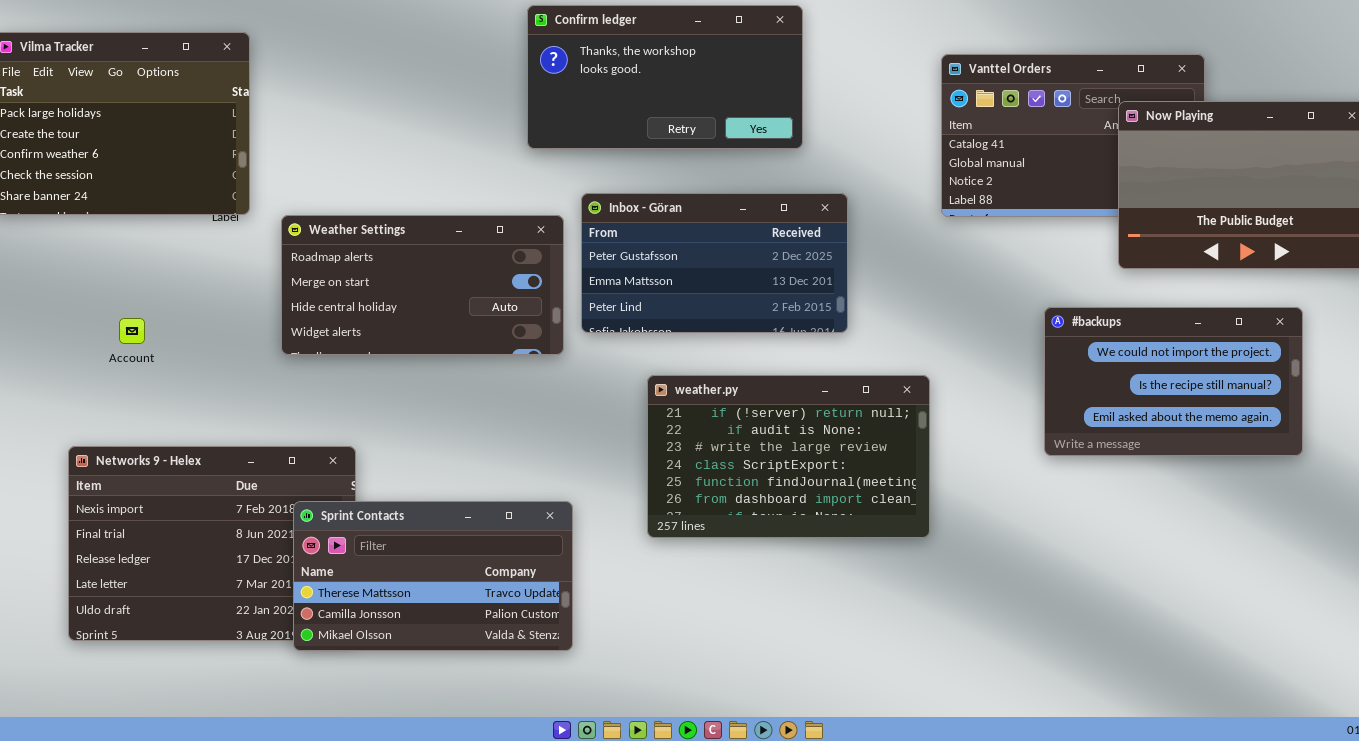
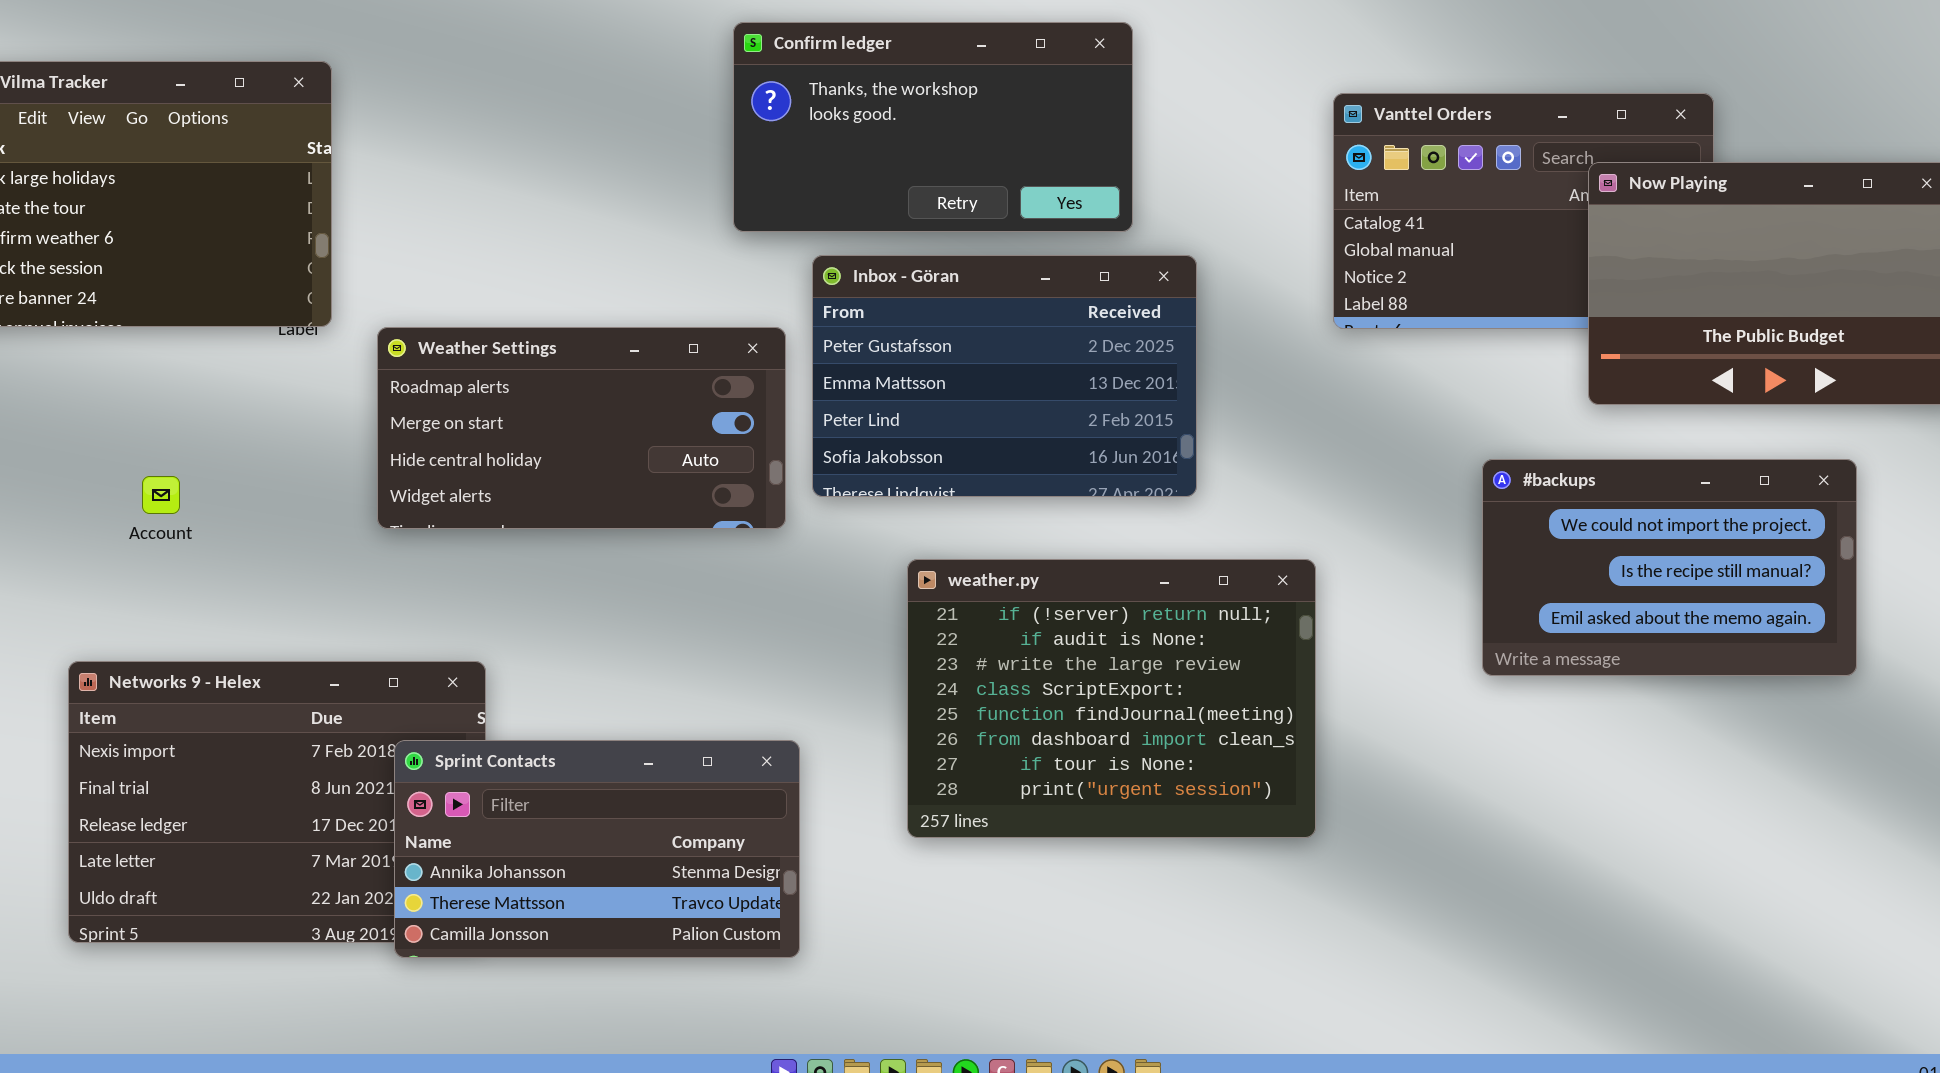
Inbox - Göran: [581,193,848,333] -> [812,255,1197,497], resized
weather.py: [647,375,930,538] -> [907,559,1316,838], resized
Sprint Contacts: [293,501,573,651] -> [394,740,800,958], scrolled up 1 row

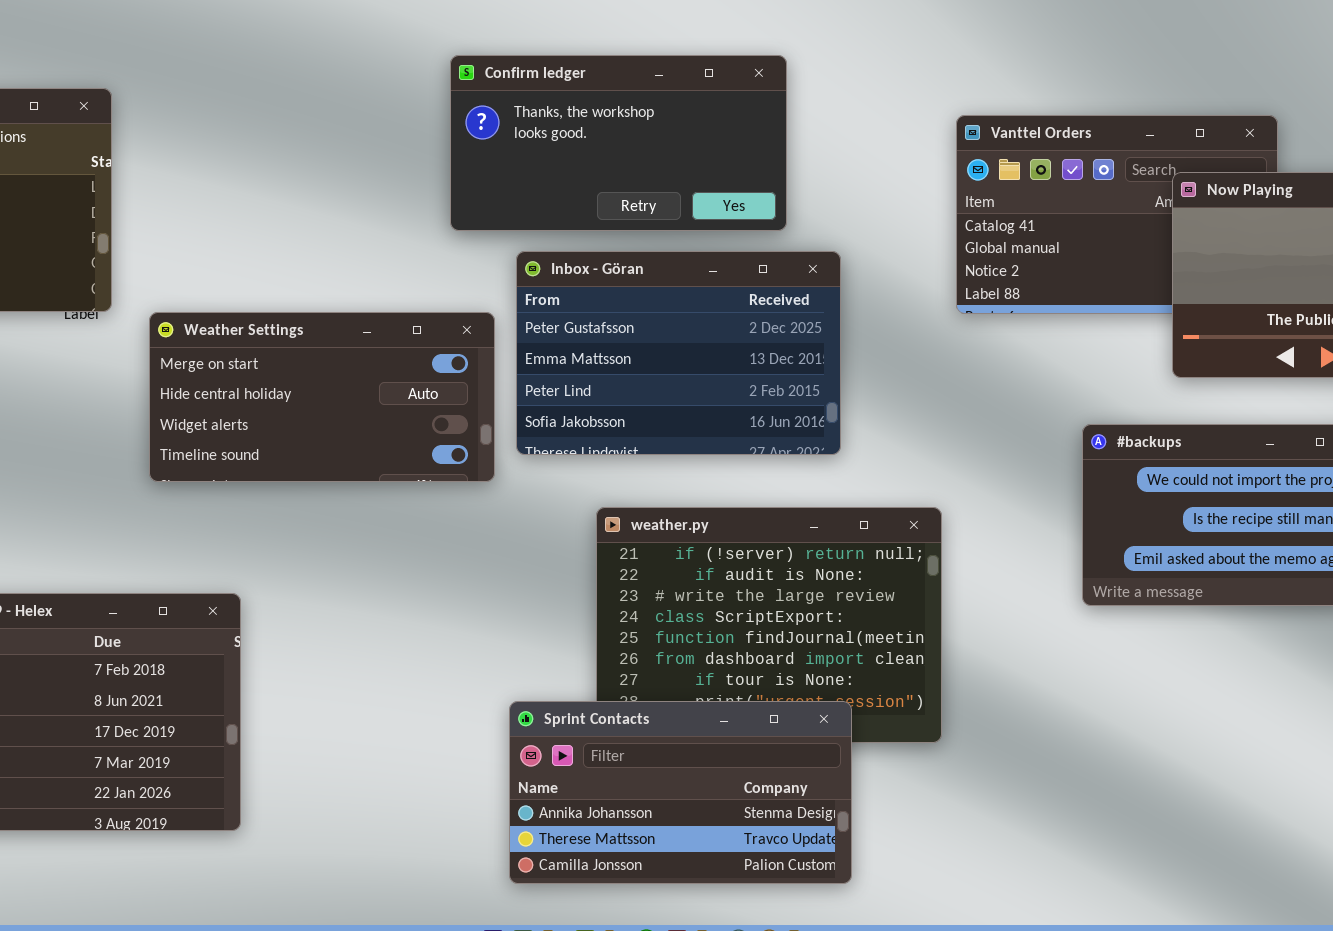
Weather Settings: [377,327,786,529] -> [149,312,495,482], scrolled down 1 row
Sprint Contacts: [394,740,800,958] -> [509,701,852,884], moved

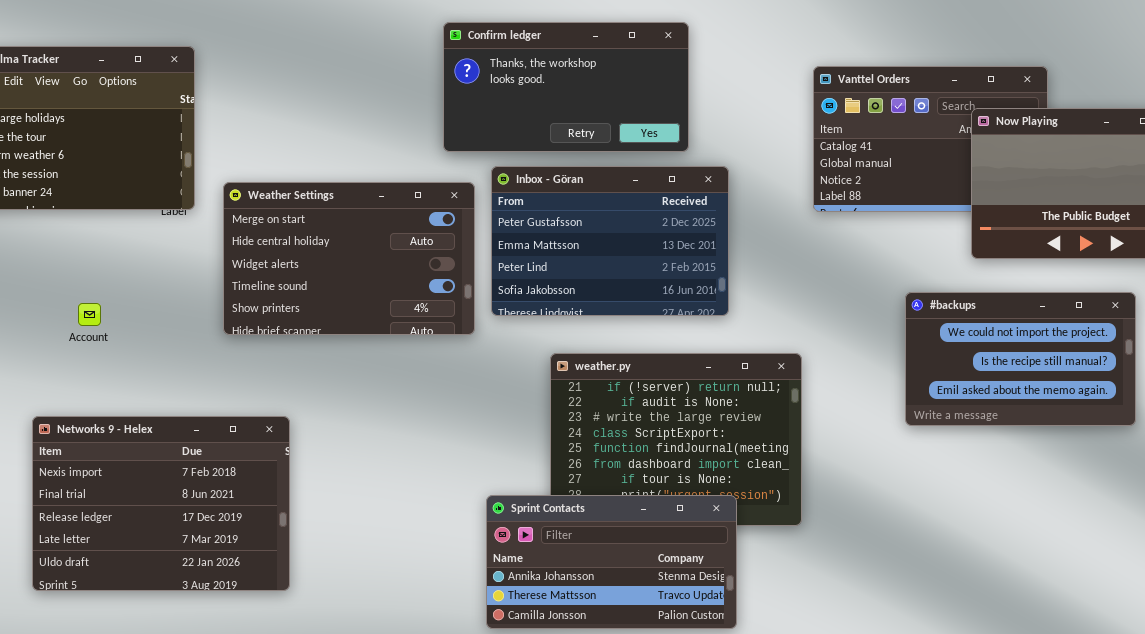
Weather Settings: [149,312,495,482] -> [223,182,475,335], resized

